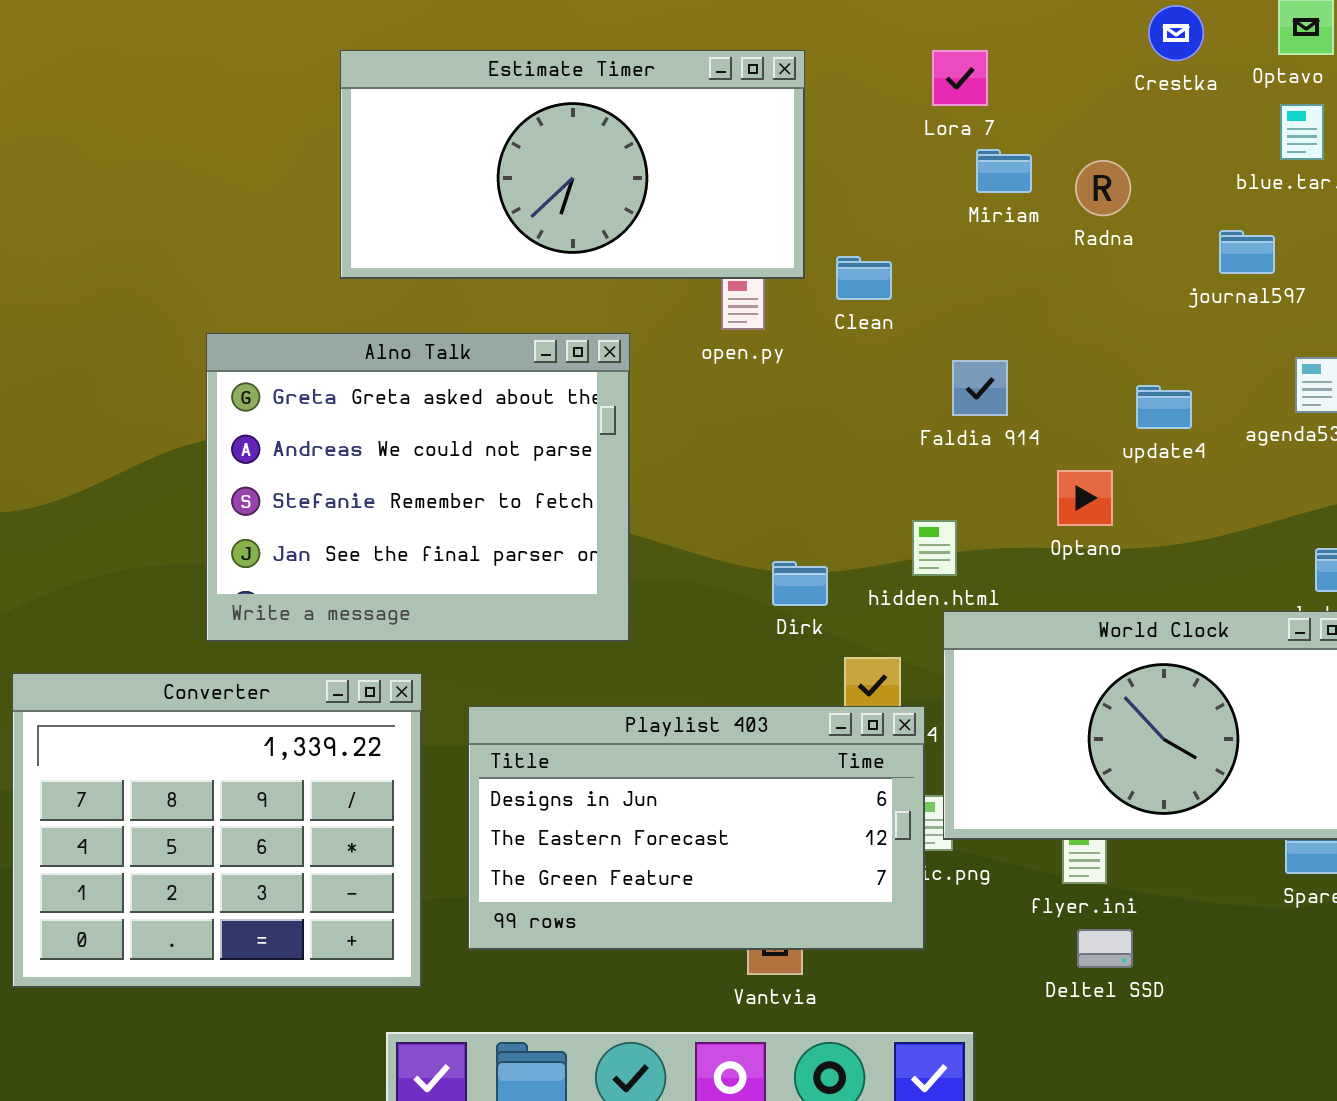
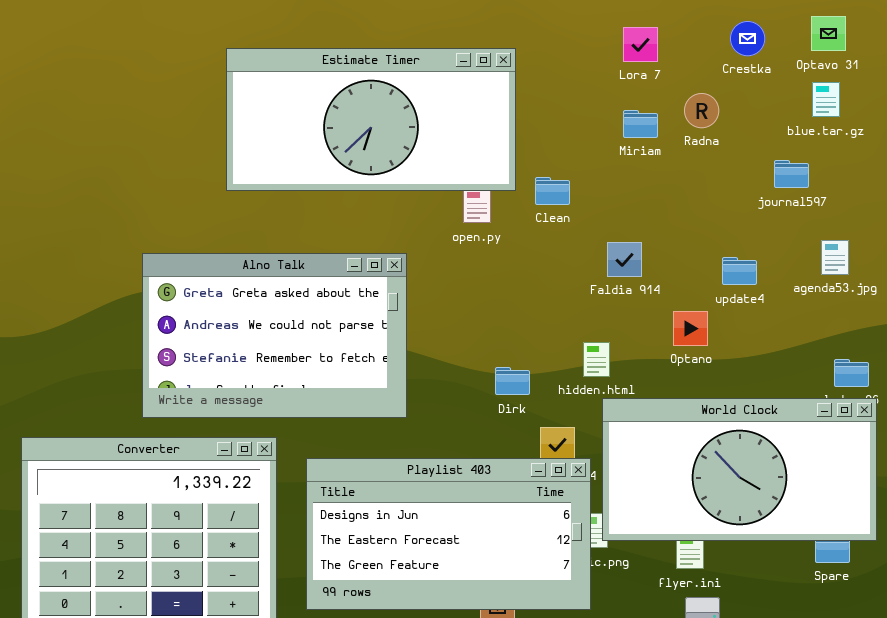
Lora 7: [932,50,988,106] -> [623,27,658,62], moved
Radna: [1075,160,1131,216] -> [684,93,719,128], moved
Alno Talk: [206,333,630,642] -> [142,253,407,418], resized

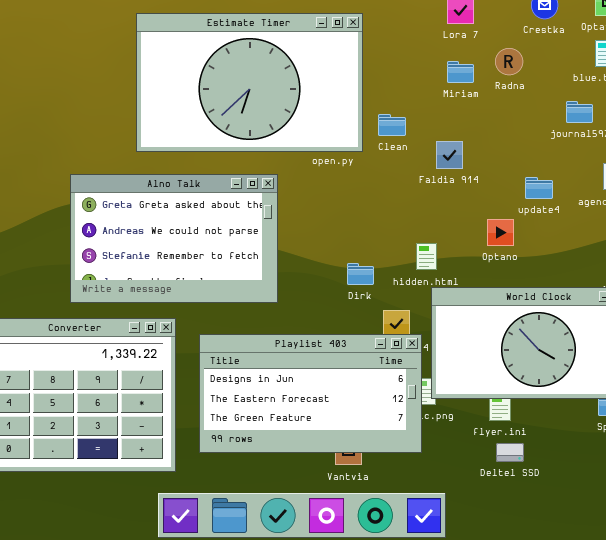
Estimate Timer: [226,48,516,191] -> [136,13,363,152], resized
Faldia 914: [607,242,642,277] -> [436,141,463,169], moved

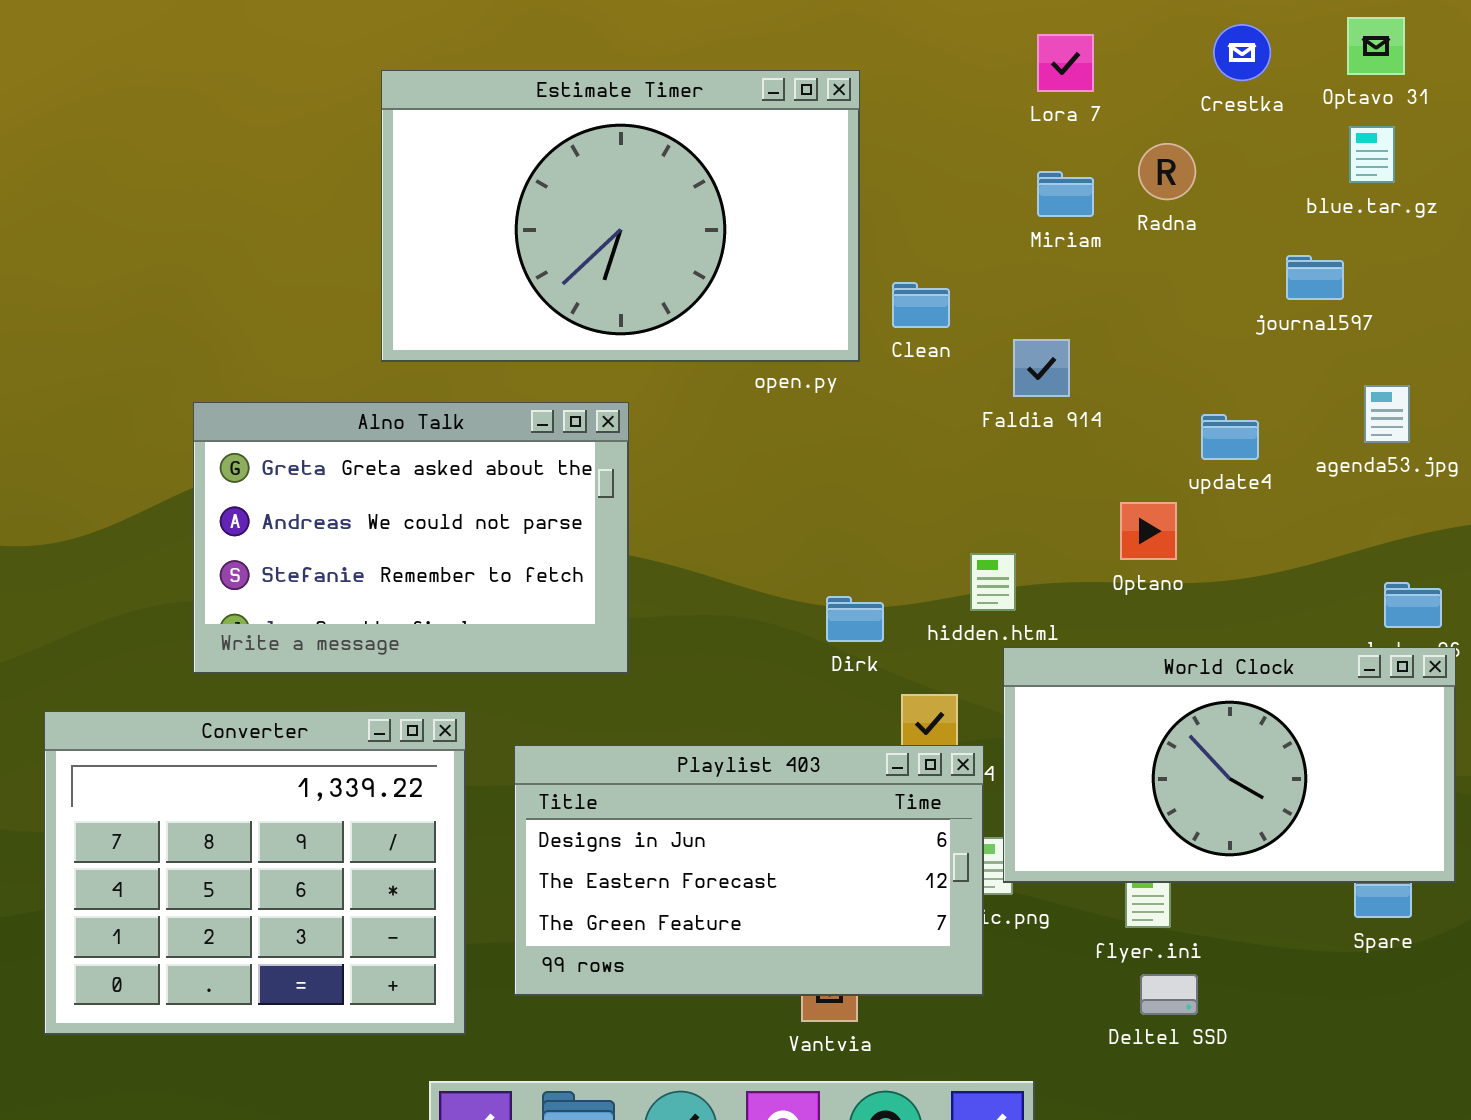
Alno Talk: [70,174,278,303] -> [193,402,629,674], moved

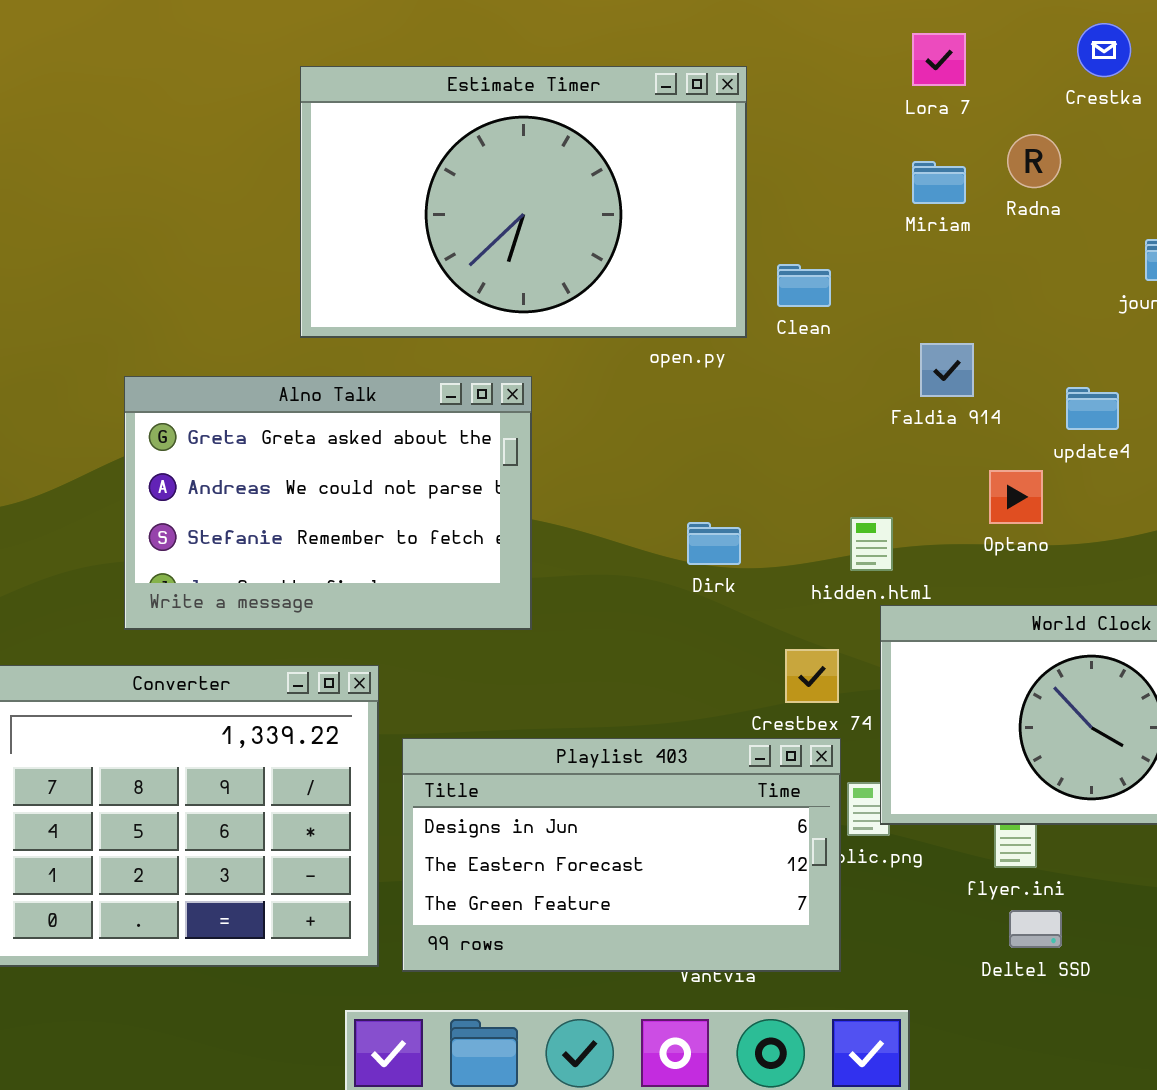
Faldia 914: [1013,339,1070,397] -> [920,343,974,397], moved
Dirk: [826,596,884,642] -> [687,522,741,565], moved
Playlist 403: [514,745,984,996] -> [402,738,841,972], moved

